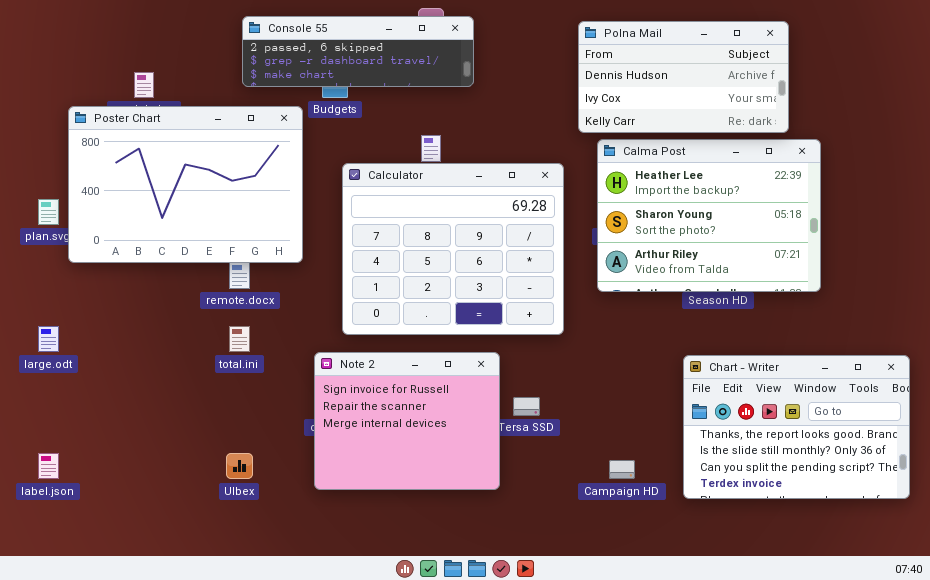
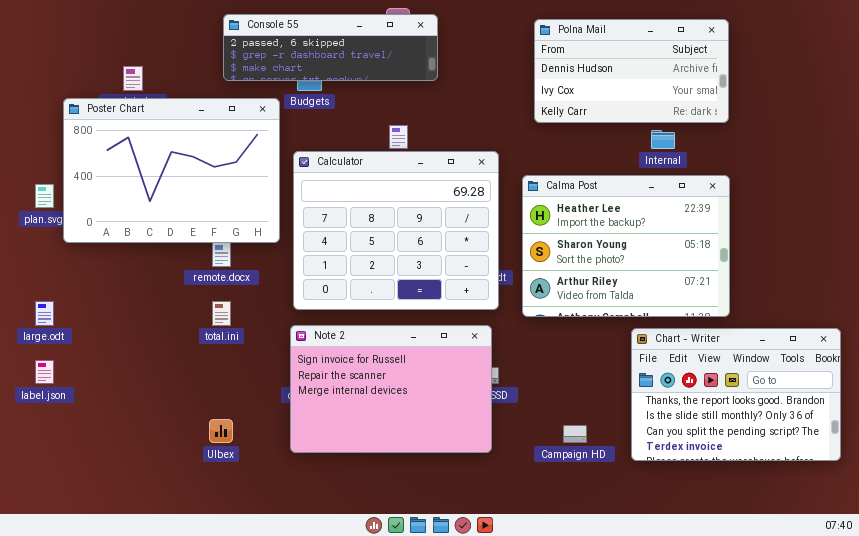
Calma Post: [597,139,821,292] -> [522,175,730,317], moved
Calculator: [342,163,564,335] -> [293,151,499,310], moved
Note 2: [314,352,500,490] -> [290,325,492,453], resized
label.json: [38,453,59,479] -> [35,360,54,384], moved

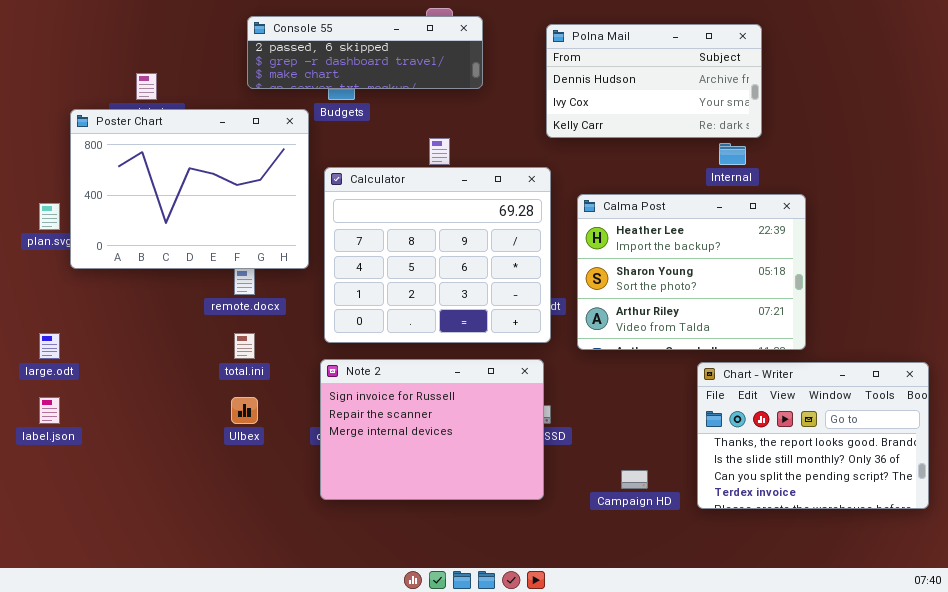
Polna Mail: [534,19,729,123] -> [546,24,762,138], moved
Ulbex: [209,419,233,443] -> [231,397,258,424], moved

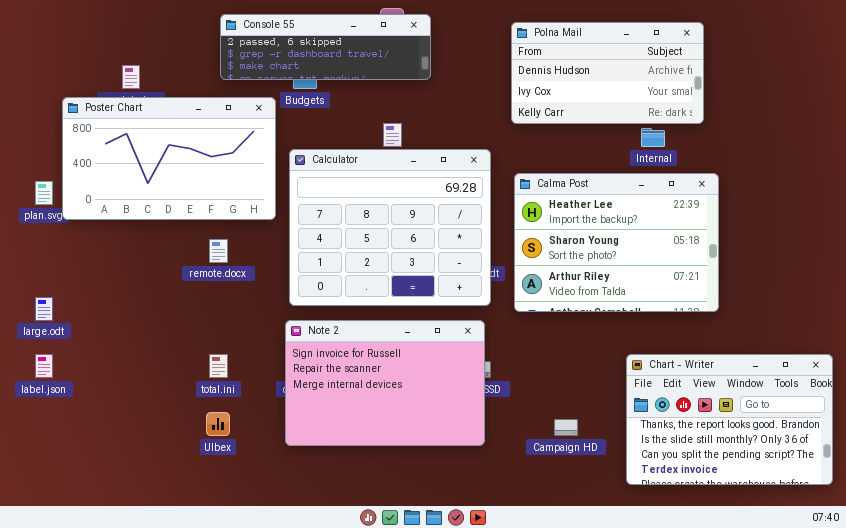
Polna Mail: [546,24,762,138] -> [511,22,704,124], moved
Poster Chart: [70,109,309,269] -> [62,97,276,220], resized
total.ini: [234,333,255,359] -> [209,354,228,378], moved
Chart - Writer: [697,362,929,509] -> [626,354,833,485], moved
Ulbex: [231,397,258,424] -> [206,412,230,436], moved

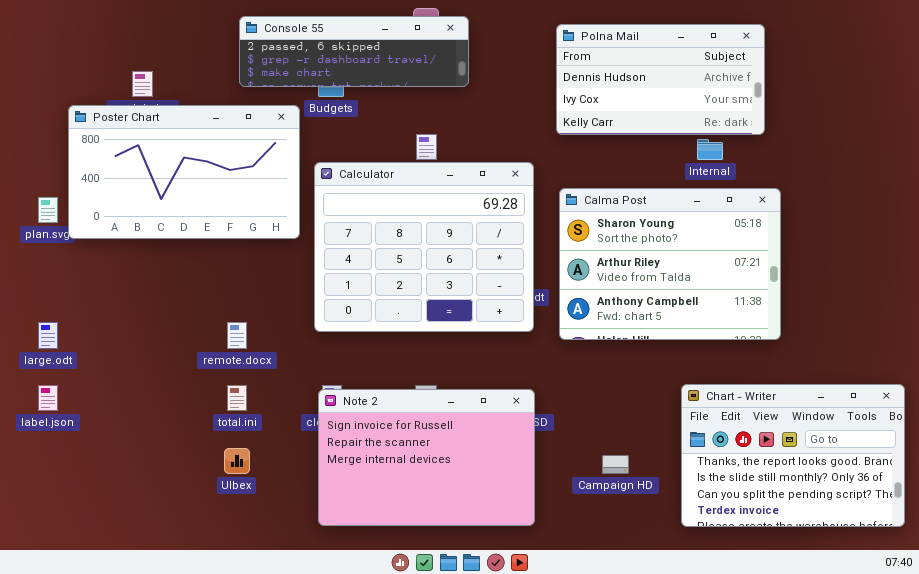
Calma Post: [514,173,719,312] -> [559,188,781,340], scrolled down 1 row
remote.docx: [209,239,228,263] -> [227,322,247,349], moved
Note 2: [285,320,485,446] -> [318,389,535,526], moved

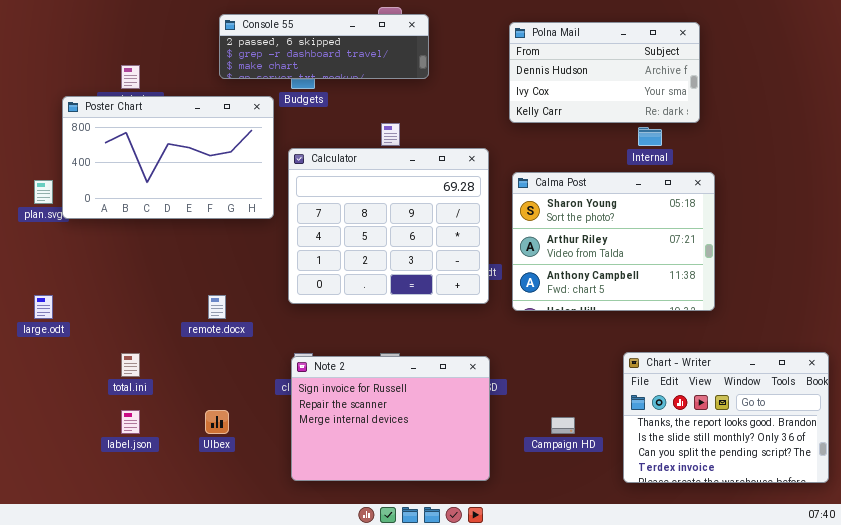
label.json: [38,385,58,411] -> [121,410,140,434], moved
total.ini: [227,385,247,411] -> [121,353,140,377], moved

